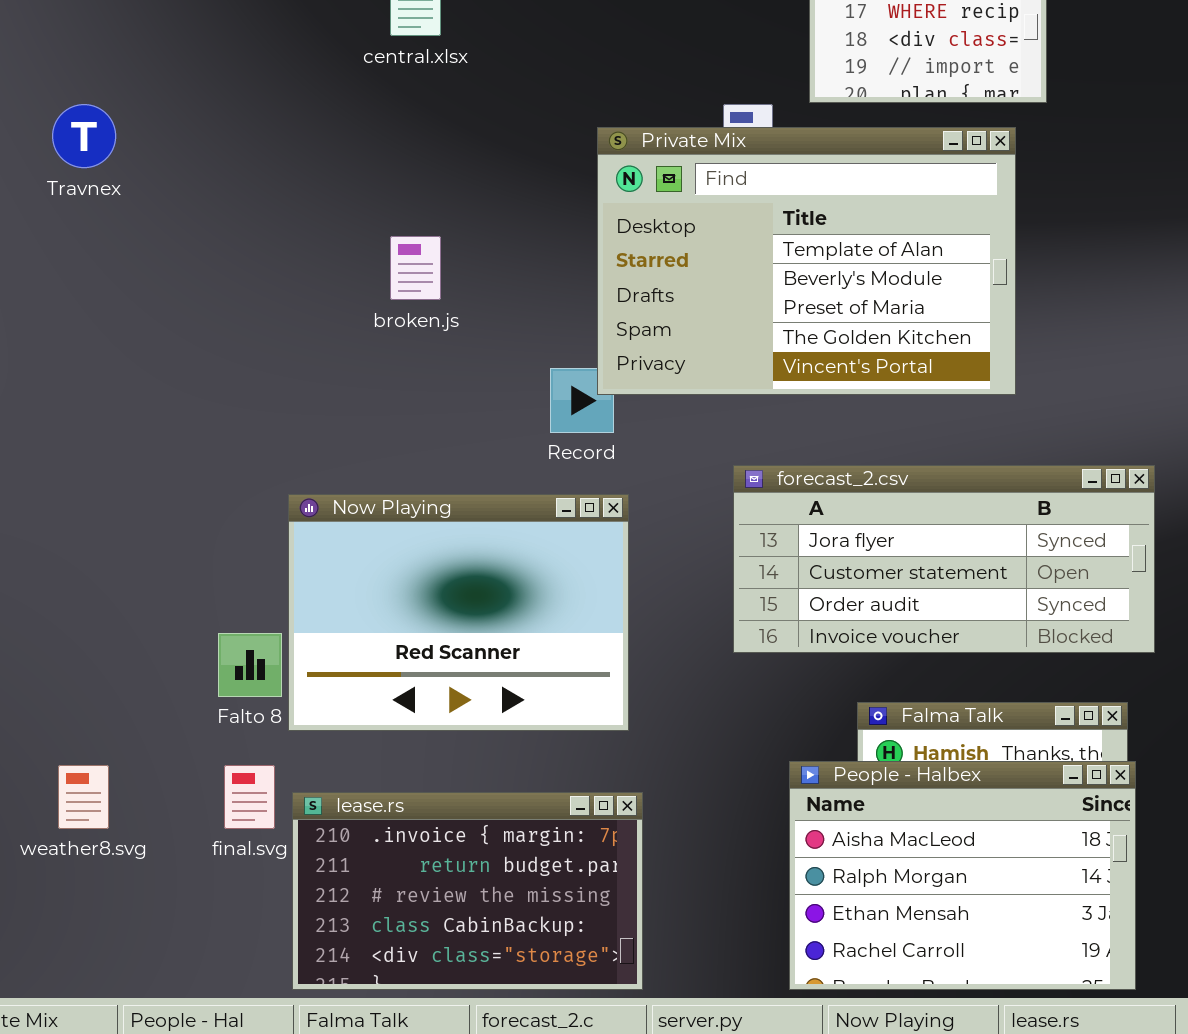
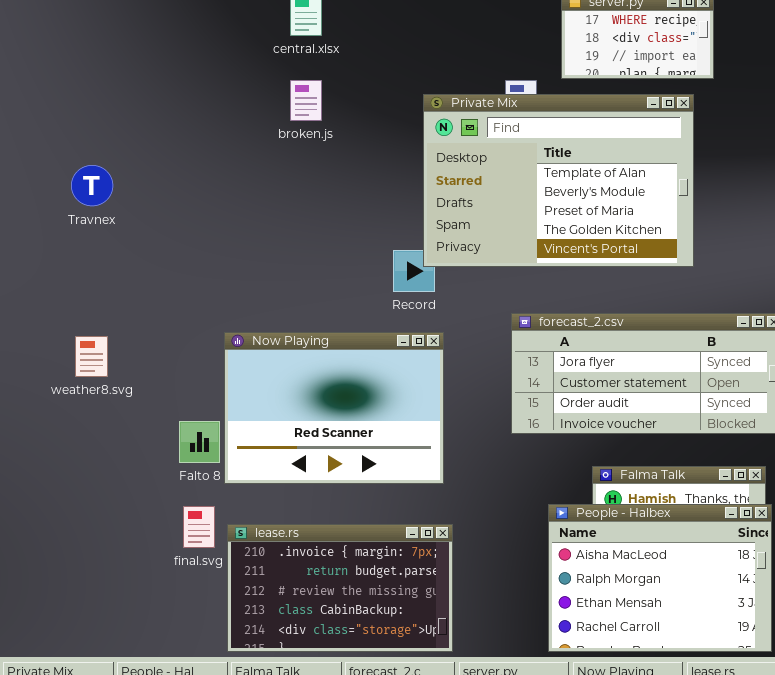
Travnex: [52,104,116,168] -> [71,165,113,206], moved
broken.js: [390,236,441,300] -> [290,80,322,121], moved
weather8.svg: [58,765,109,829] -> [75,336,108,377], moved

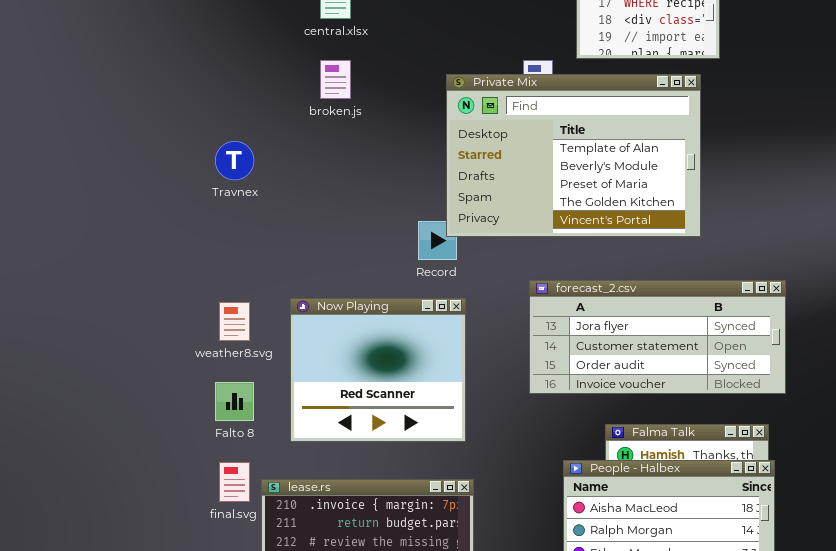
Travnex: [71,165,113,206] -> [215,141,254,180], moved
Now Playing: [224,332,444,484] -> [290,298,466,442], resized
weather8.svg: [75,336,108,377] -> [219,302,250,341], moved

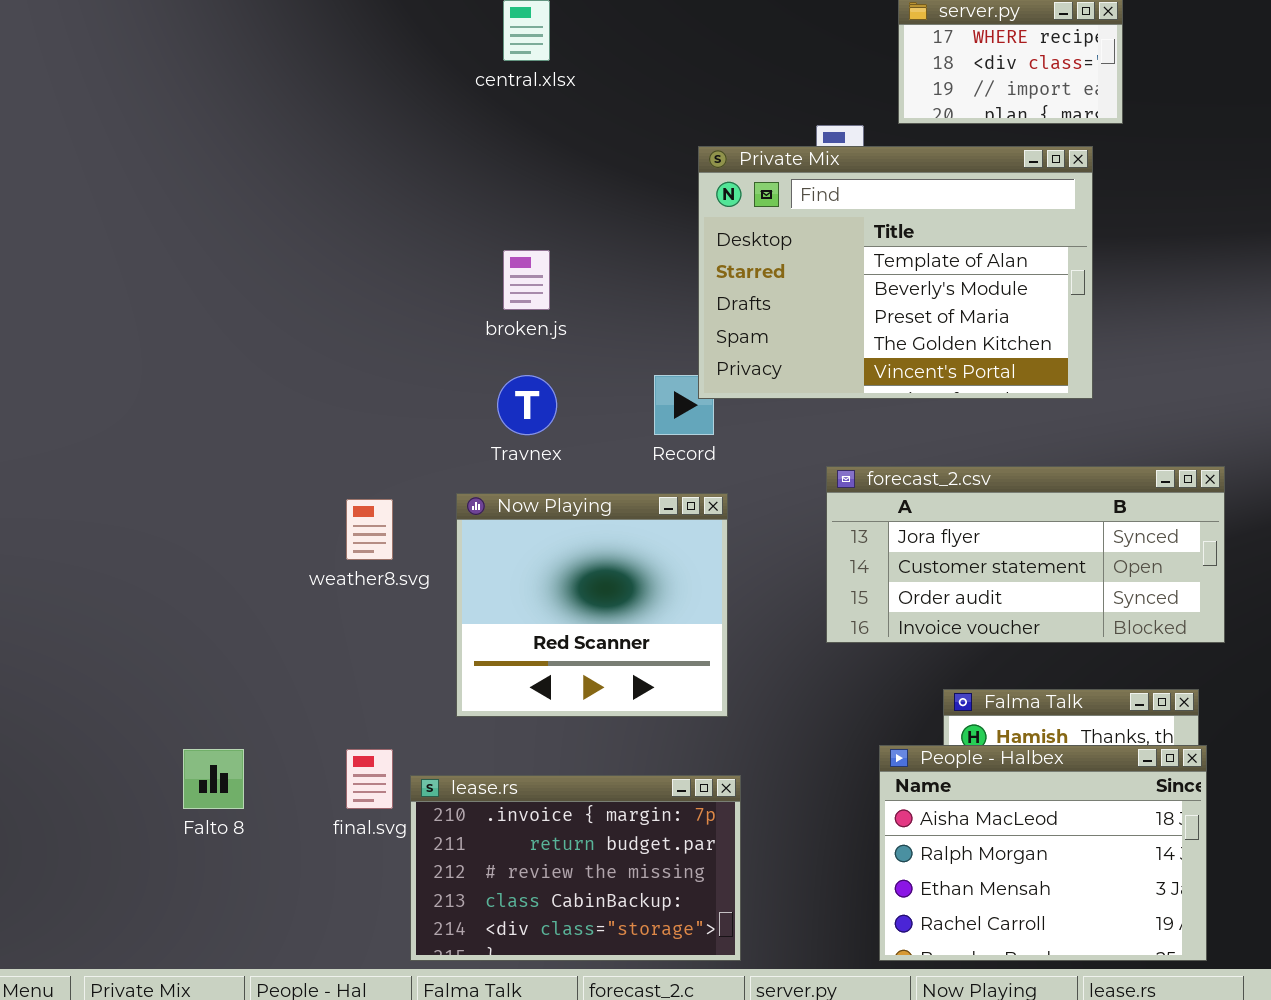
broken.js: [320,60,351,99] -> [503,250,550,310], moved
Travnex: [215,141,254,180] -> [497,375,557,435], moved
Falto 8: [215,382,254,421] -> [183,749,244,809], moved

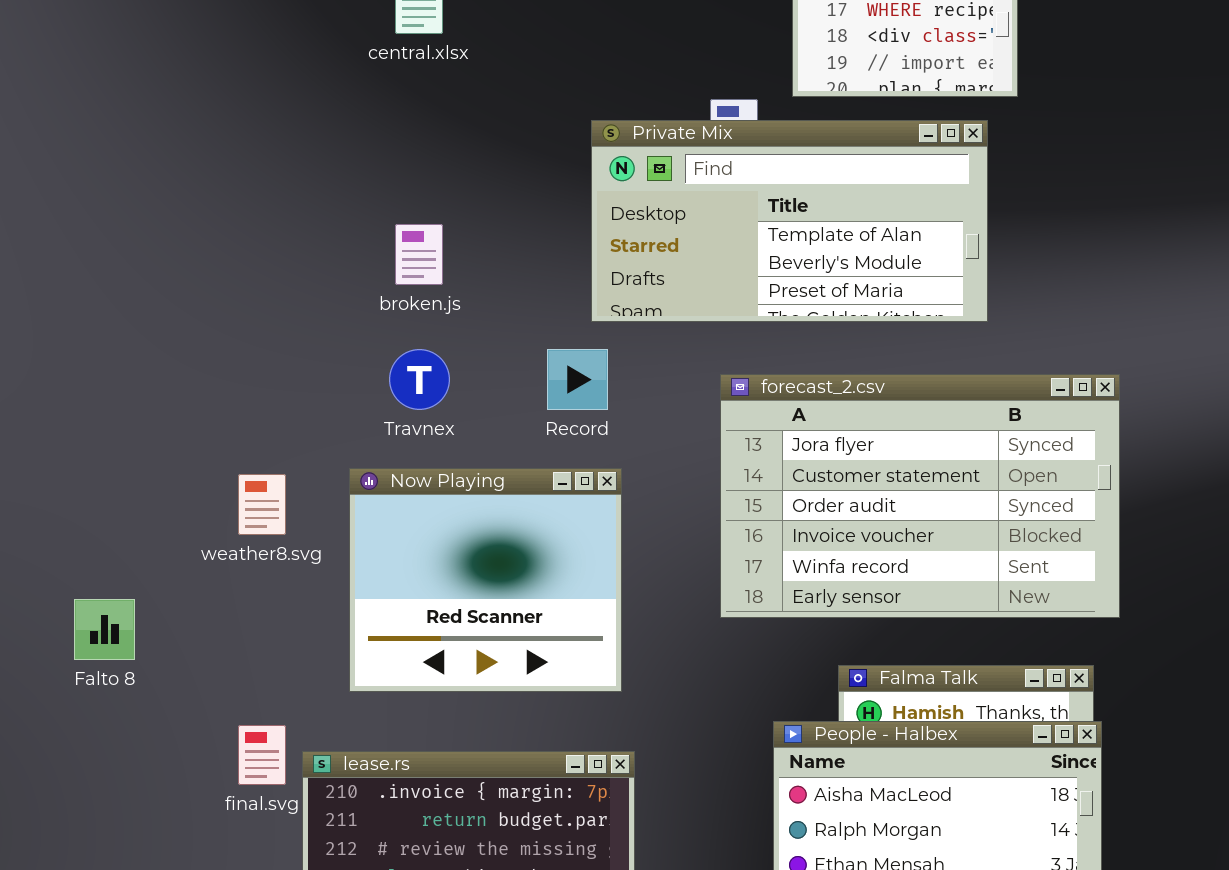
Private Mix: [698,146,1093,399] -> [591,120,988,322], resized
forecast_2.csv: [826,466,1225,643] -> [720,374,1120,618], resized
Falto 8: [183,749,244,809] -> [74,599,135,660], moved

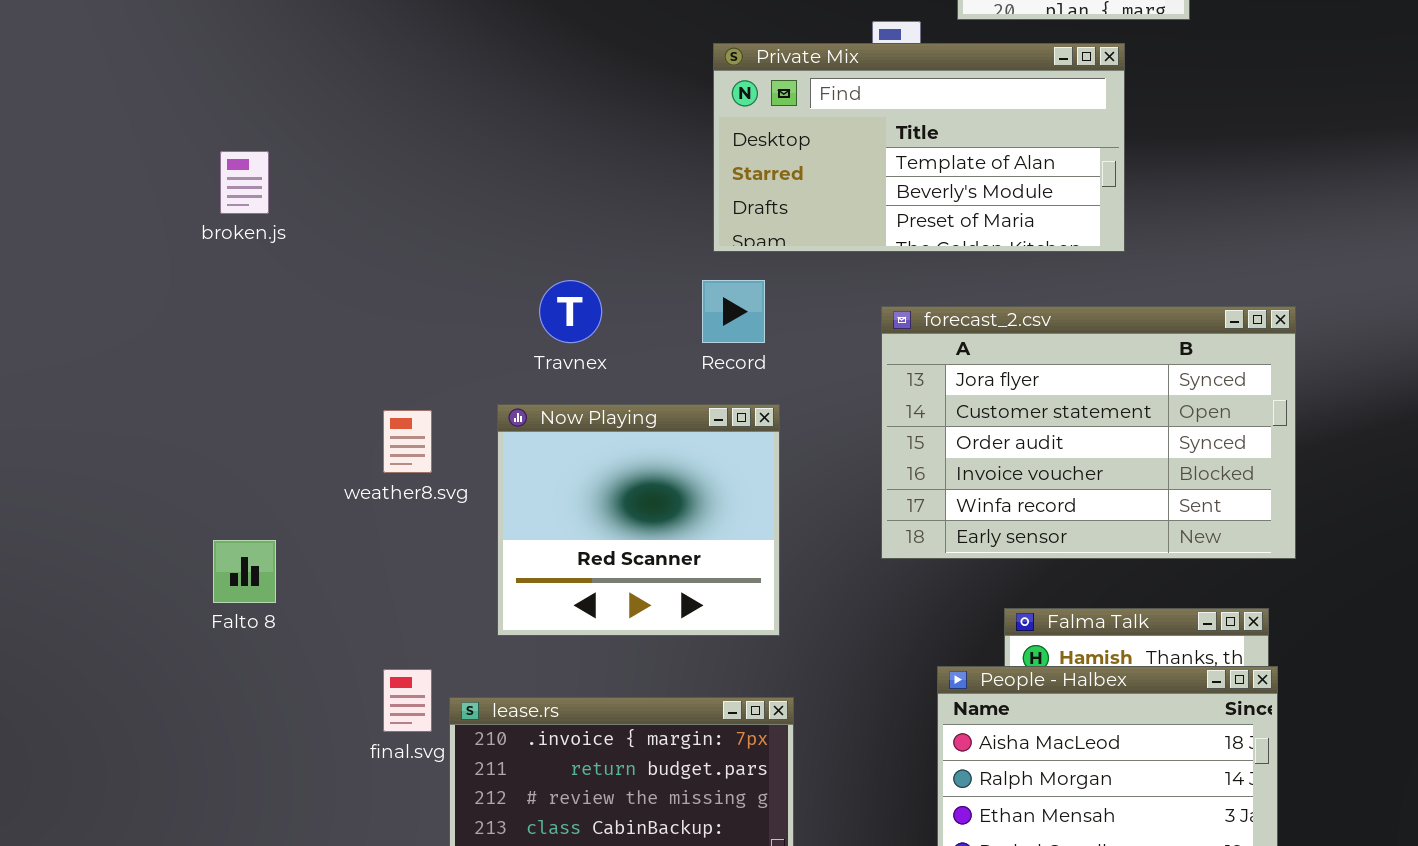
Private Mix: [591,120,988,322] -> [713,43,1125,252], moved
broken.js: [395,224,443,285] -> [220,151,269,214], moved

